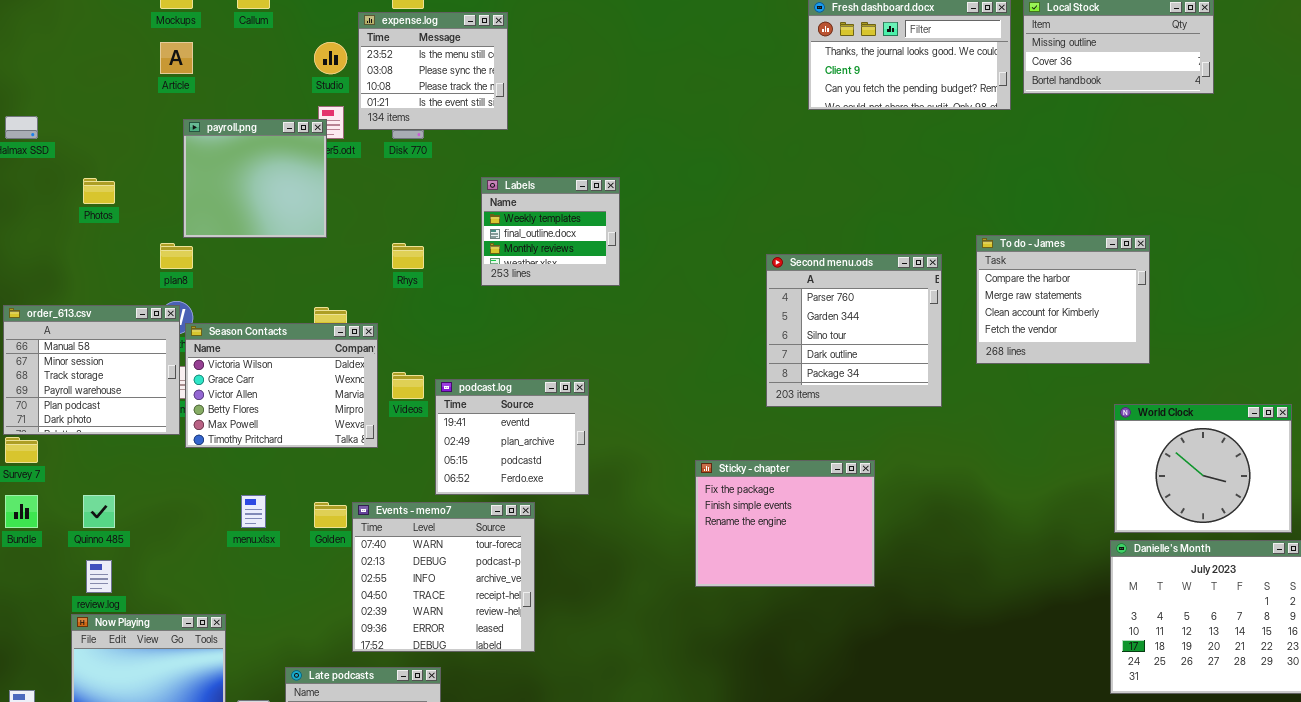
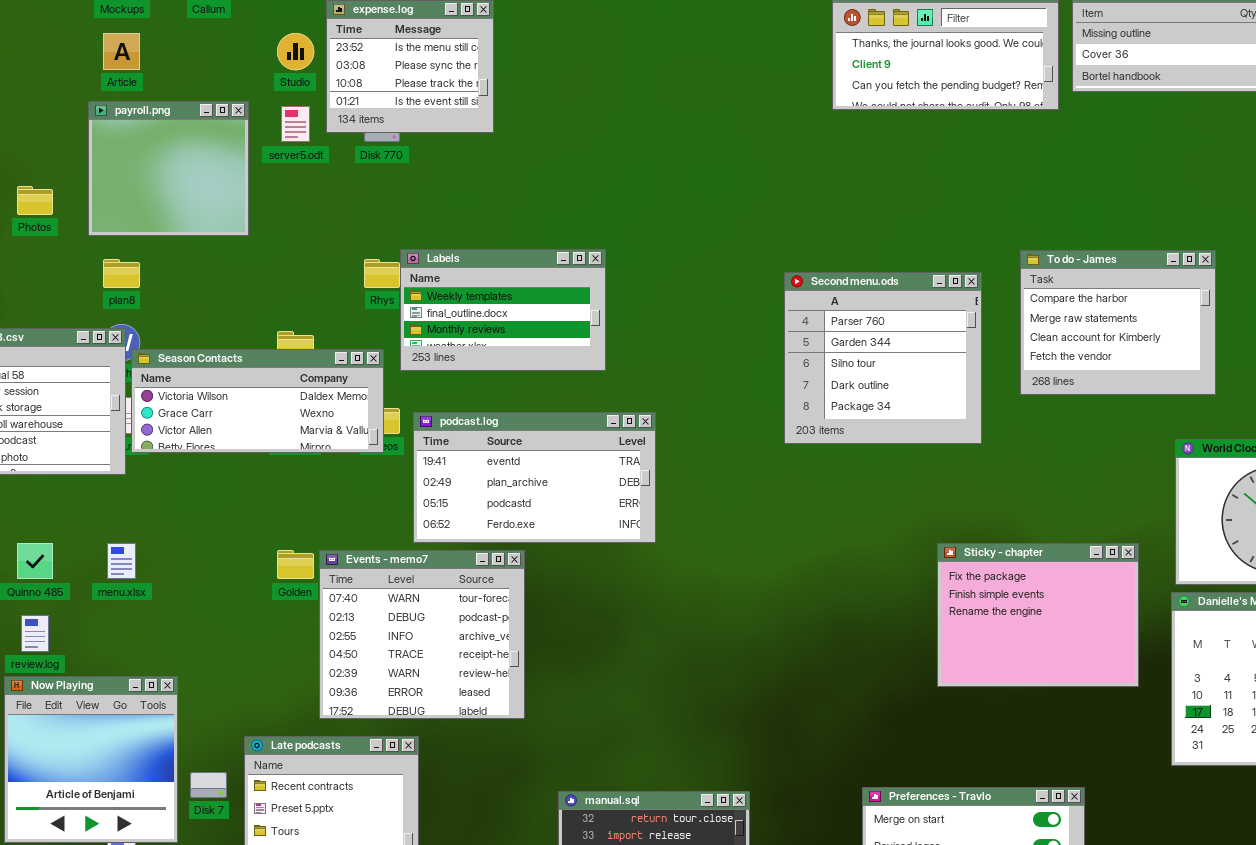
payroll.png: [183,119,327,238] -> [88,101,249,236], moved
Labels: [481,177,620,286] -> [400,249,606,371], moved, resized
Season Contacts: [185,323,378,448] -> [131,349,384,453], resized
podcast.log: [435,379,589,495] -> [413,412,656,543], resized
Sticky - chapter: [695,460,875,587] -> [937,543,1139,687], moved
menu.xlsx: [241,495,266,528] -> [107,543,136,579], moved

